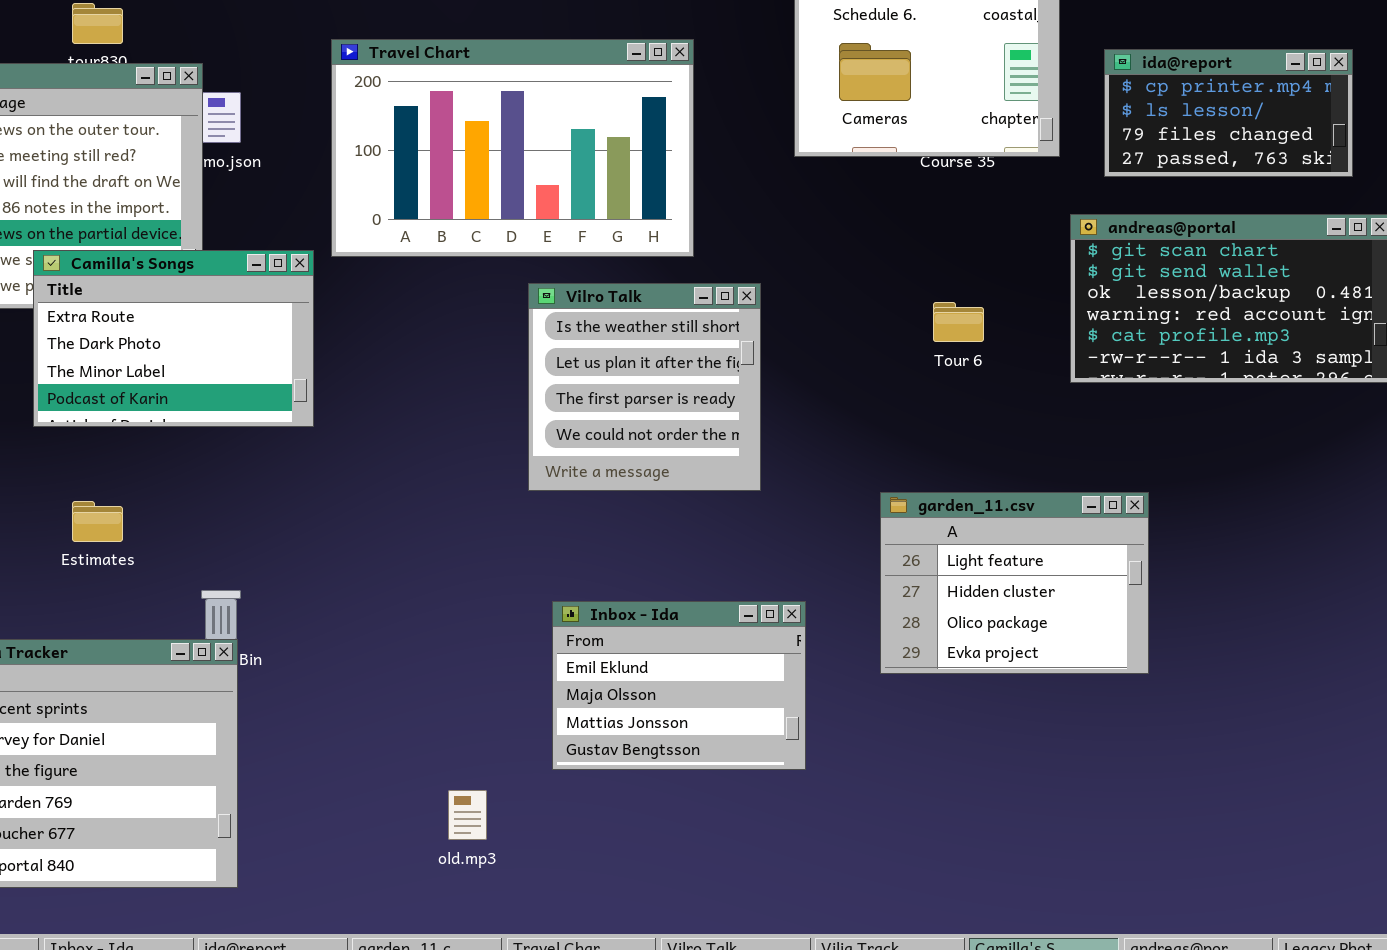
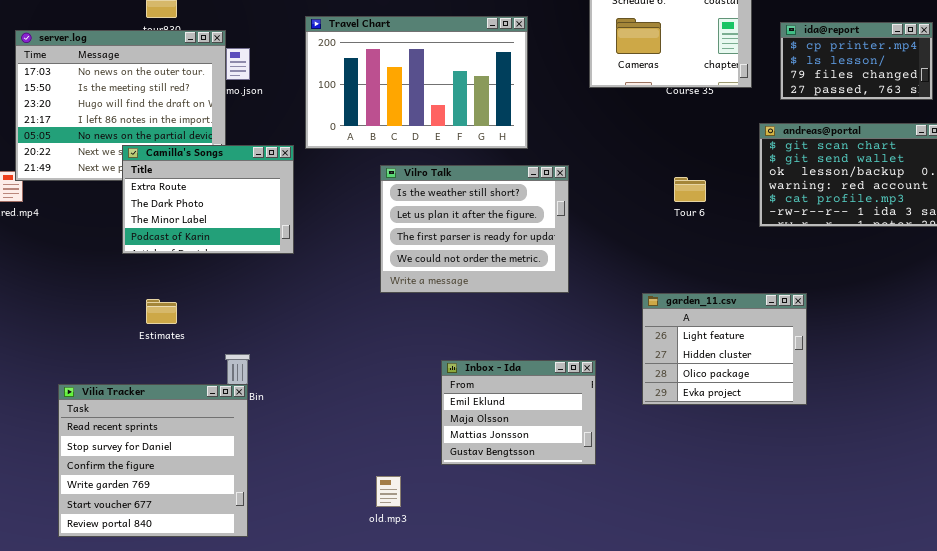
Vilro Talk: [528,283,761,491] -> [380,165,569,293], resized

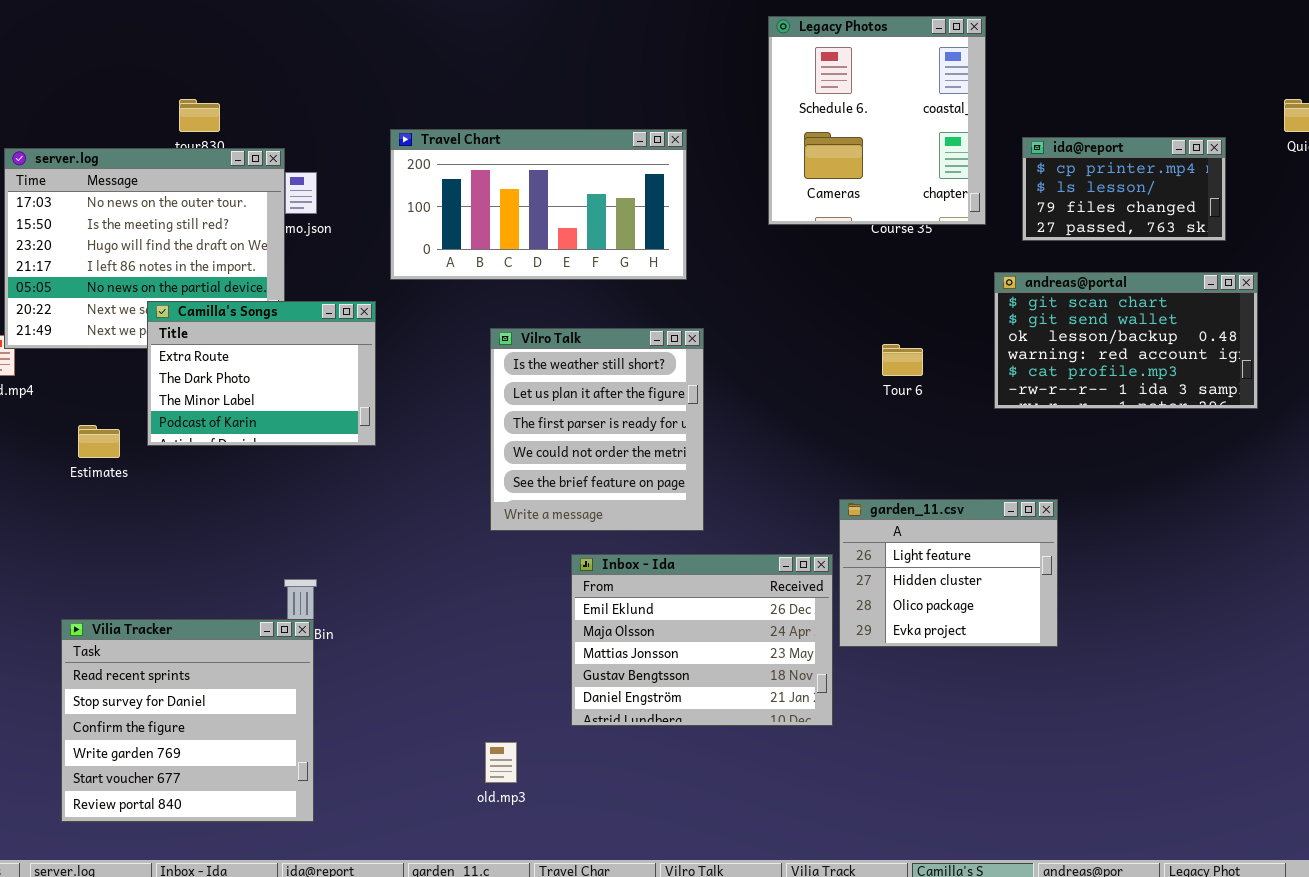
Travel Chart: [305,16,528,149] -> [390,129,687,280], resized
Vilro Talk: [380,165,569,293] -> [490,328,704,531], resized
Estimates: [146,299,177,324] -> [78,425,120,458], moved
Inbox - Ida: [441,360,596,465] -> [571,554,833,726], resized

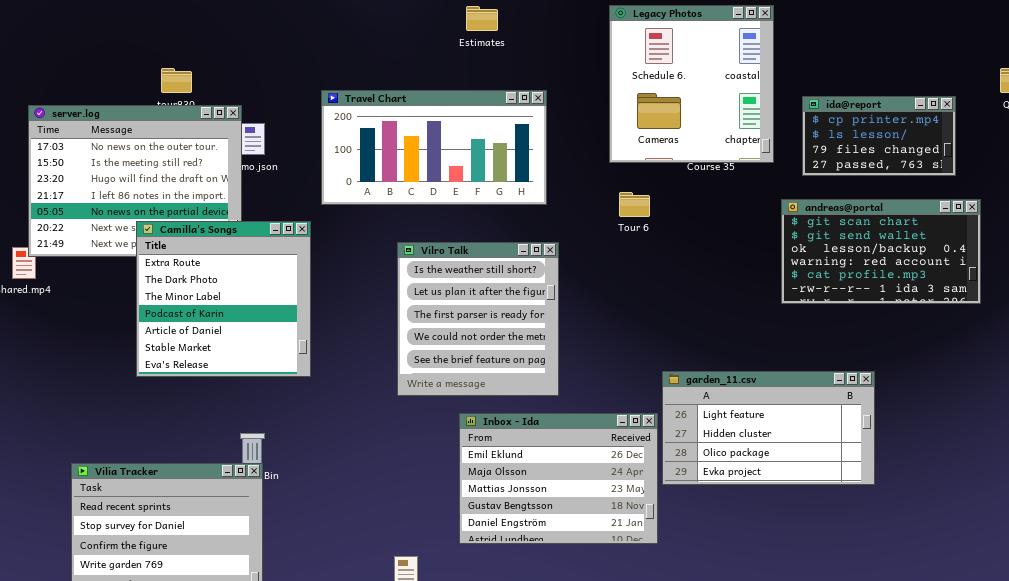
Camilla's Songs: [147,301,376,446] -> [136,221,311,377], resized
Tour 6: [882,344,923,376] -> [619,192,650,217], moved
Estimates: [78,425,120,458] -> [466,6,498,31], moved
garden_11.csv: [839,499,1058,647] -> [662,371,875,485], resized

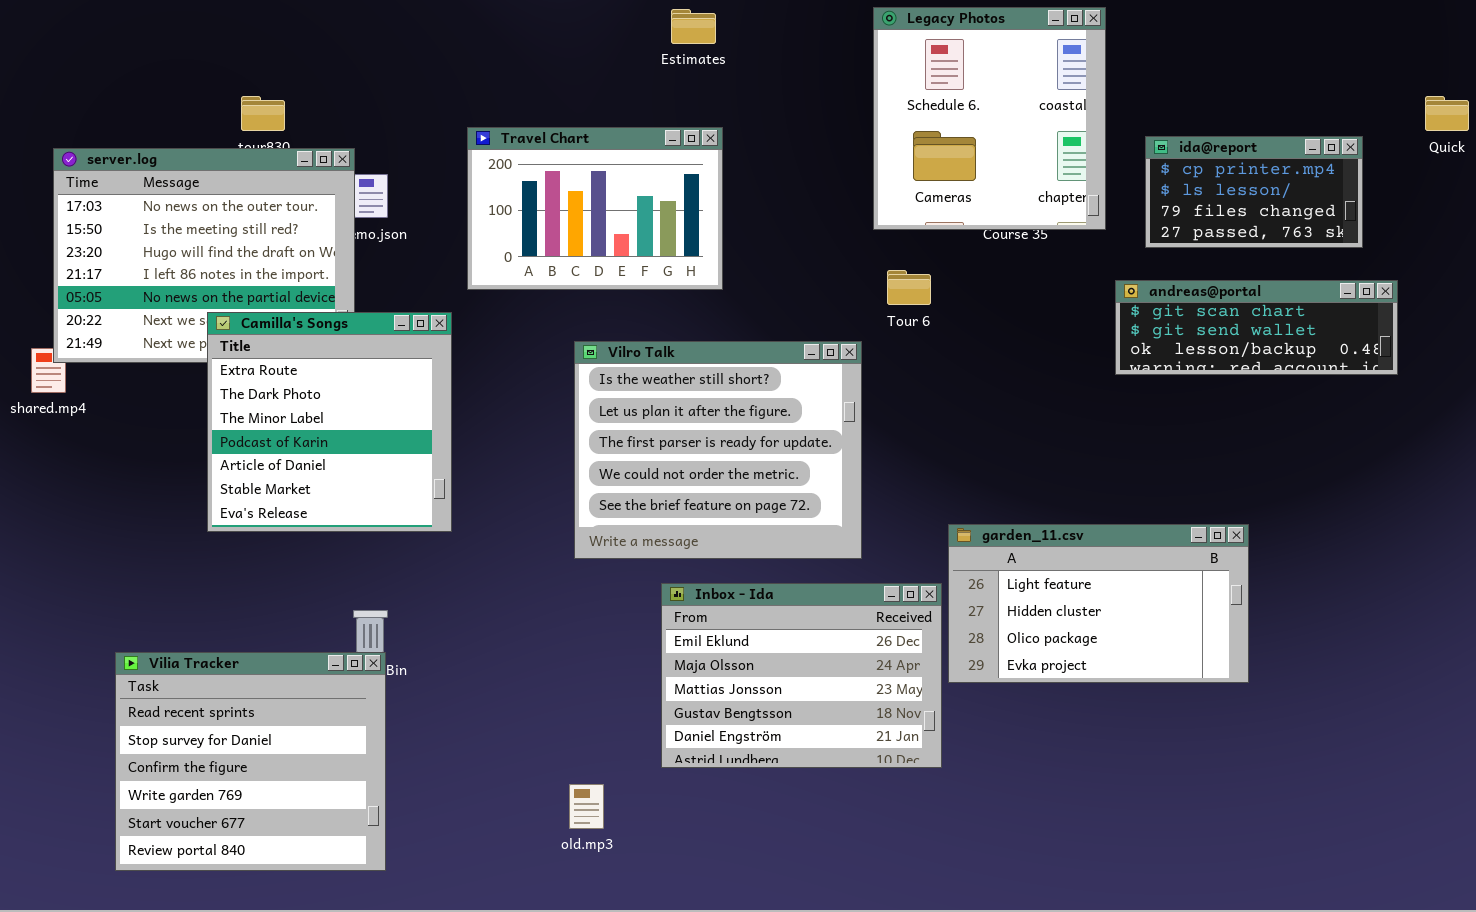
Travel Chart: [321,90,547,205] -> [467,127,723,290], resized
andreas@portal: [781,199,981,304] -> [1115,280,1398,375], resized
Vilro Talk: [397,242,559,396] -> [574,341,862,559], resized

